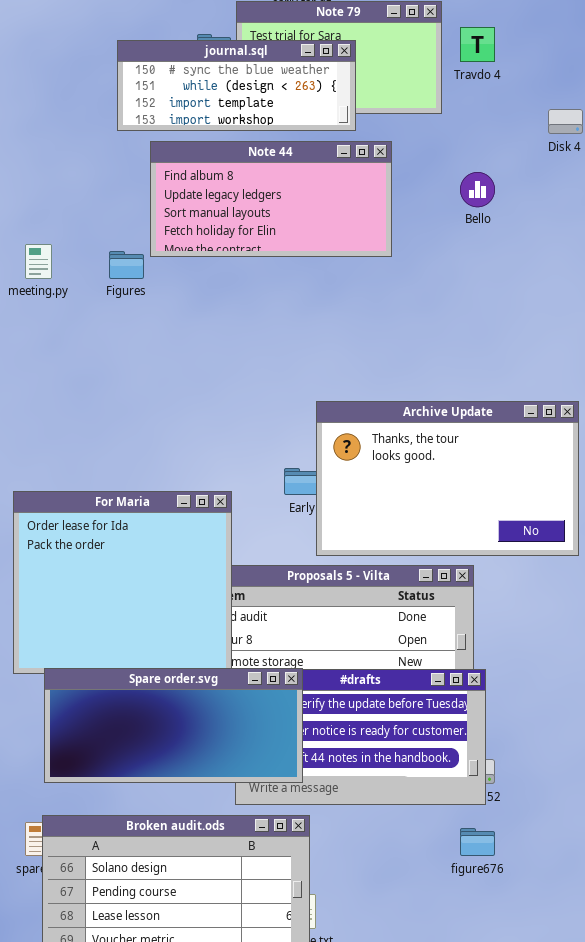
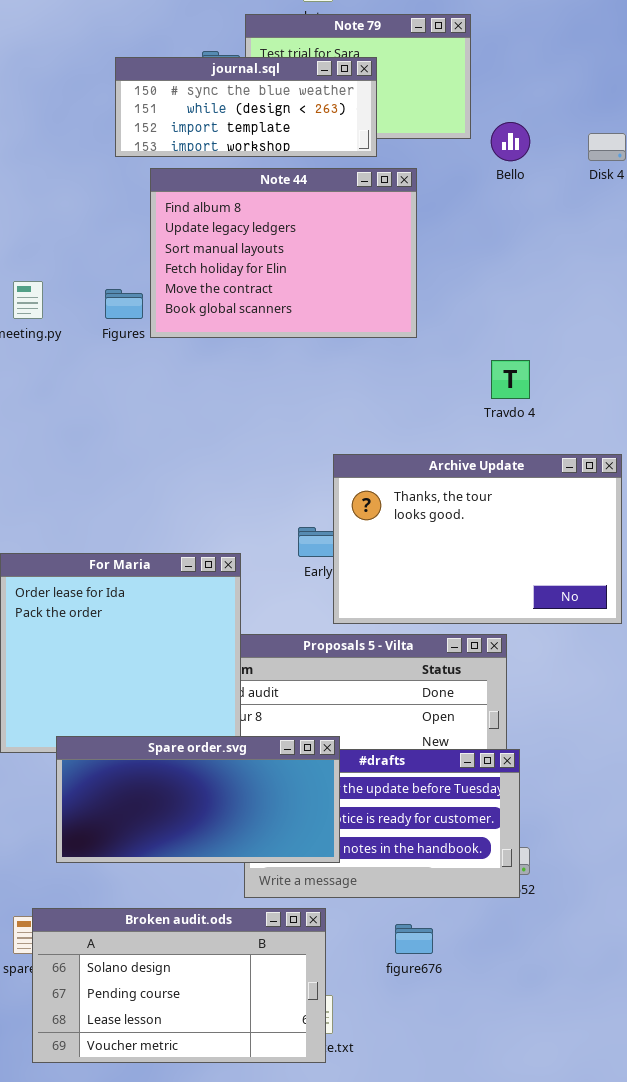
Travdo 4: [460,27,495,62] -> [491,360,530,399], moved
Note 44: [150,141,392,257] -> [150,168,417,338], resized
Bello: [460,172,495,207] -> [491,122,530,161], moved
Spare order.svg: [44,668,303,783] -> [56,736,340,863], moved
figure676: [460,828,495,856] -> [395,924,433,954], moved

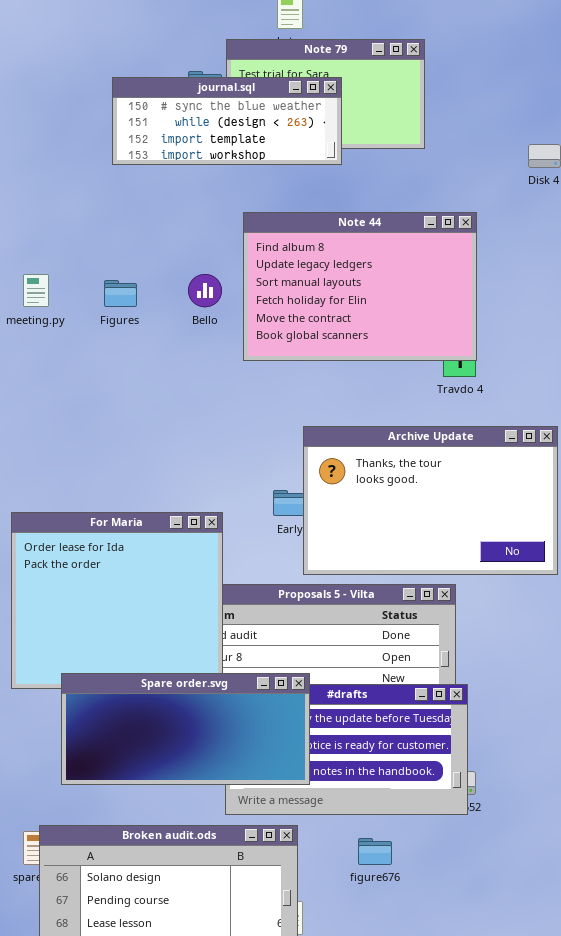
Bello: [491,122,530,161] -> [188,274,222,307], moved
Note 44: [150,168,417,338] -> [243,212,477,361], moved

